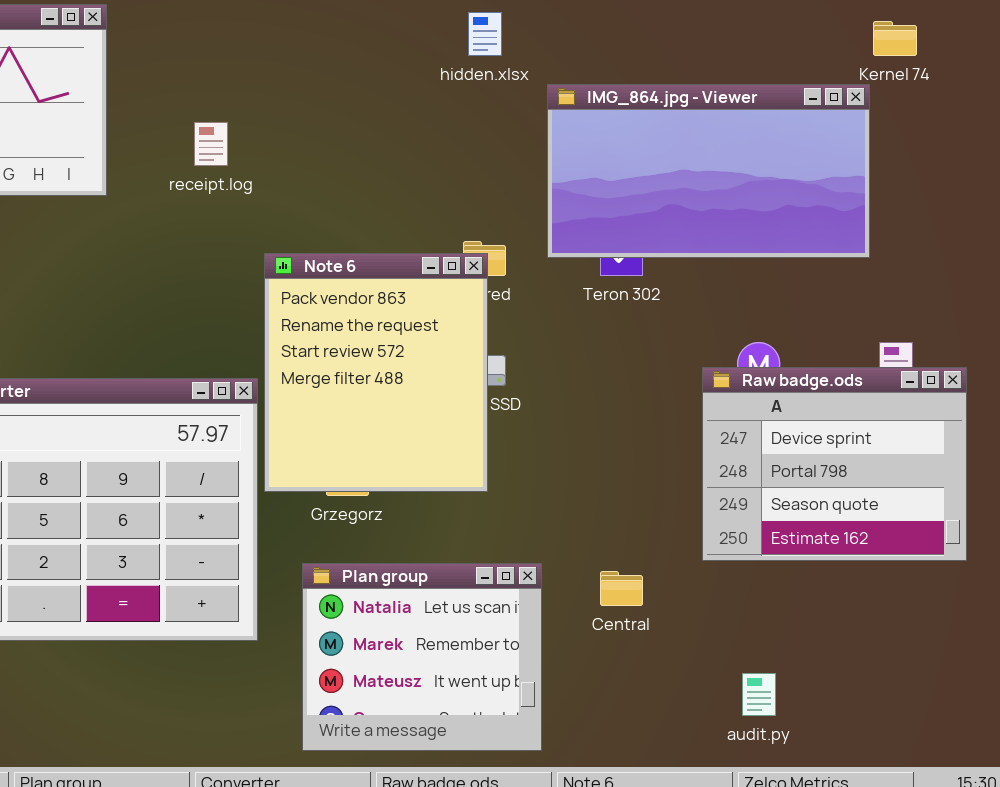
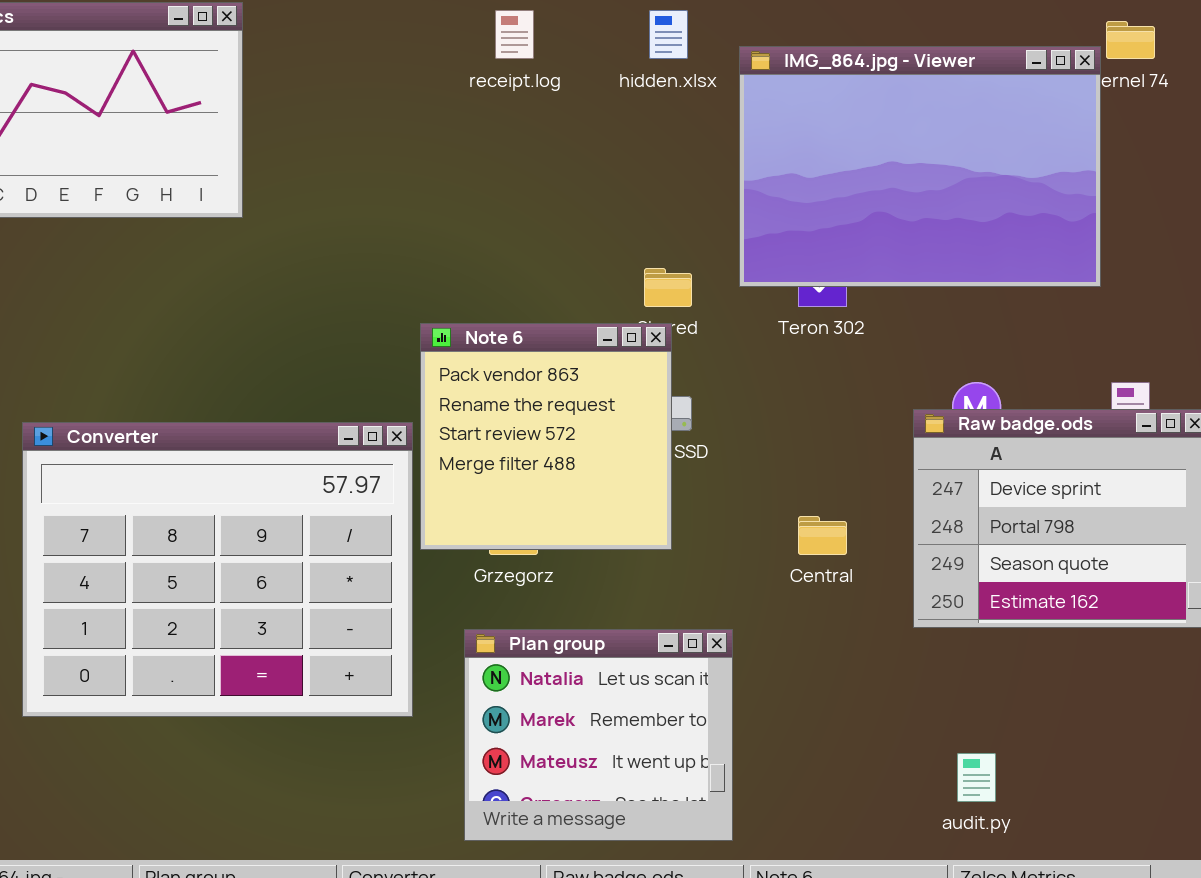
IMG_864.jpg - Viewer: [547,84,870,258] -> [739,46,1101,287], resized
receipt.log: [194,122,228,166] -> [495,10,534,59], moved
Note 6: [264,253,488,492] -> [420,323,672,550], resized
Central: [600,571,643,606] -> [798,516,847,555], moved

